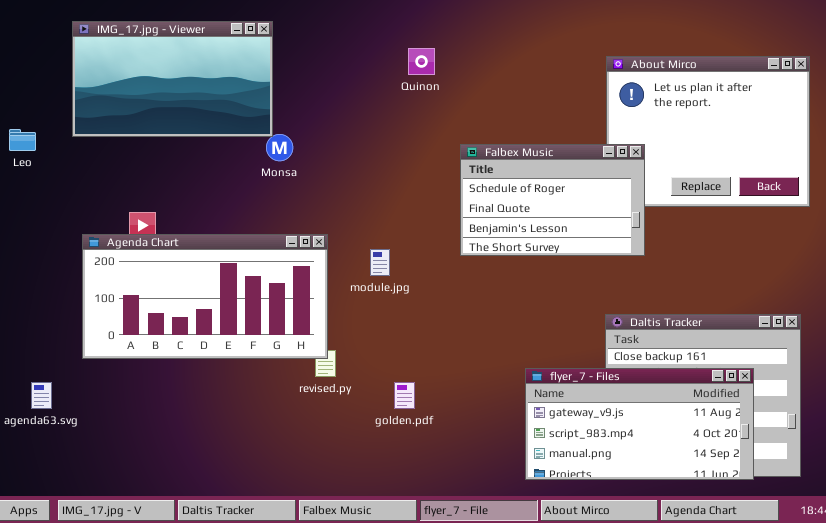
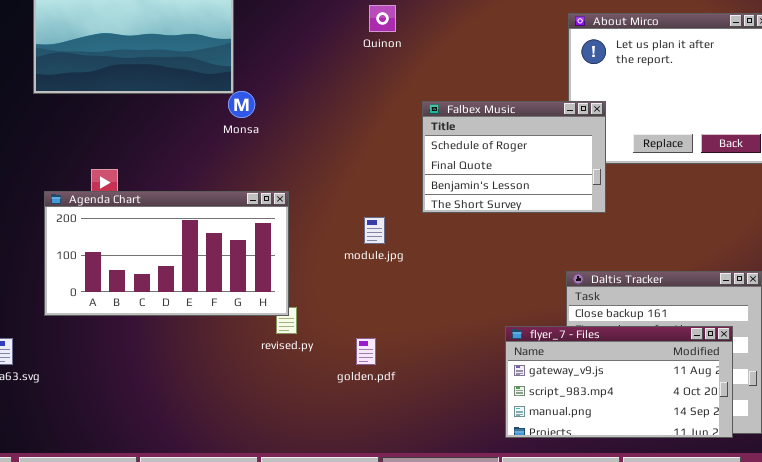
module.jpg: [370,249,390,276] -> [364,217,385,244], moved
flyer_7 - Files: [525,368,754,480] -> [505,326,733,438], moved

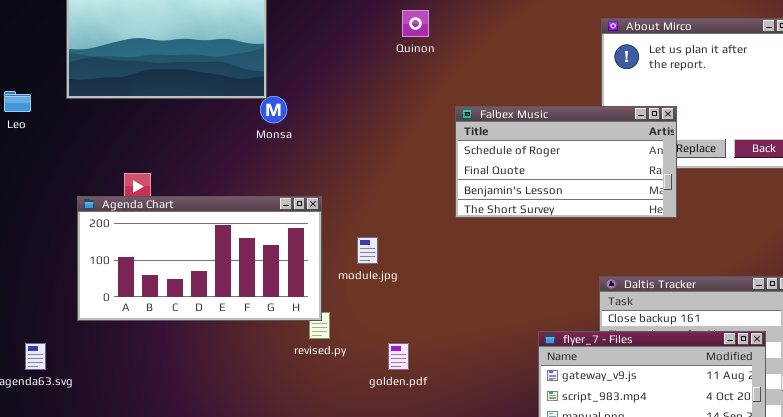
Falbex Music: [422,101,606,213] -> [455,106,677,218], resized
module.jpg: [364,217,385,244] -> [357,237,378,264], moved

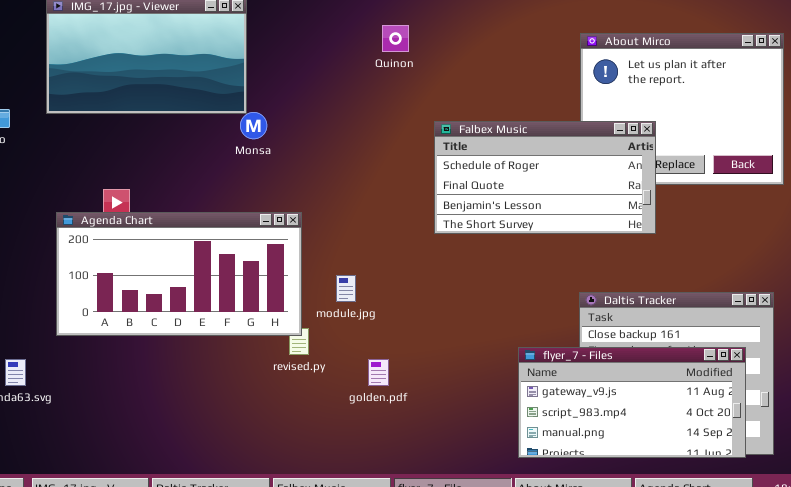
module.jpg: [357,237,378,264] -> [336,275,356,302], moved

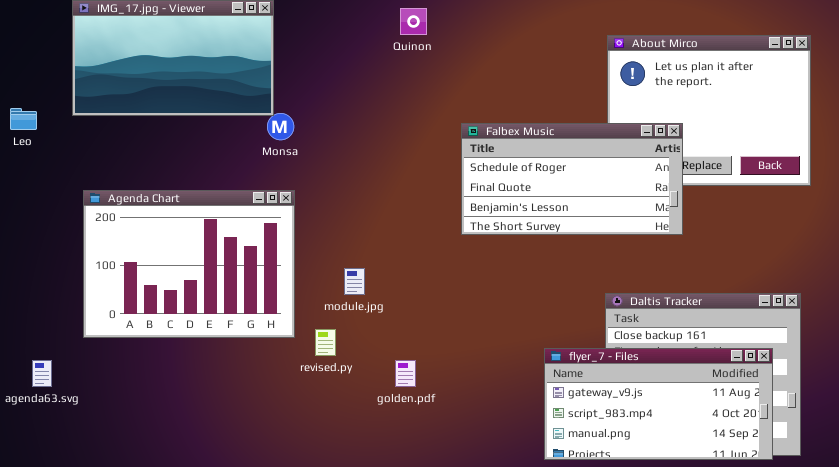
Quinon: [382,25,409,52] -> [400,8,427,35], moved
Agenda Chart: [56,212,302,336] -> [83,190,295,338], resized
module.jpg: [336,275,356,302] -> [344,268,365,295], moved

